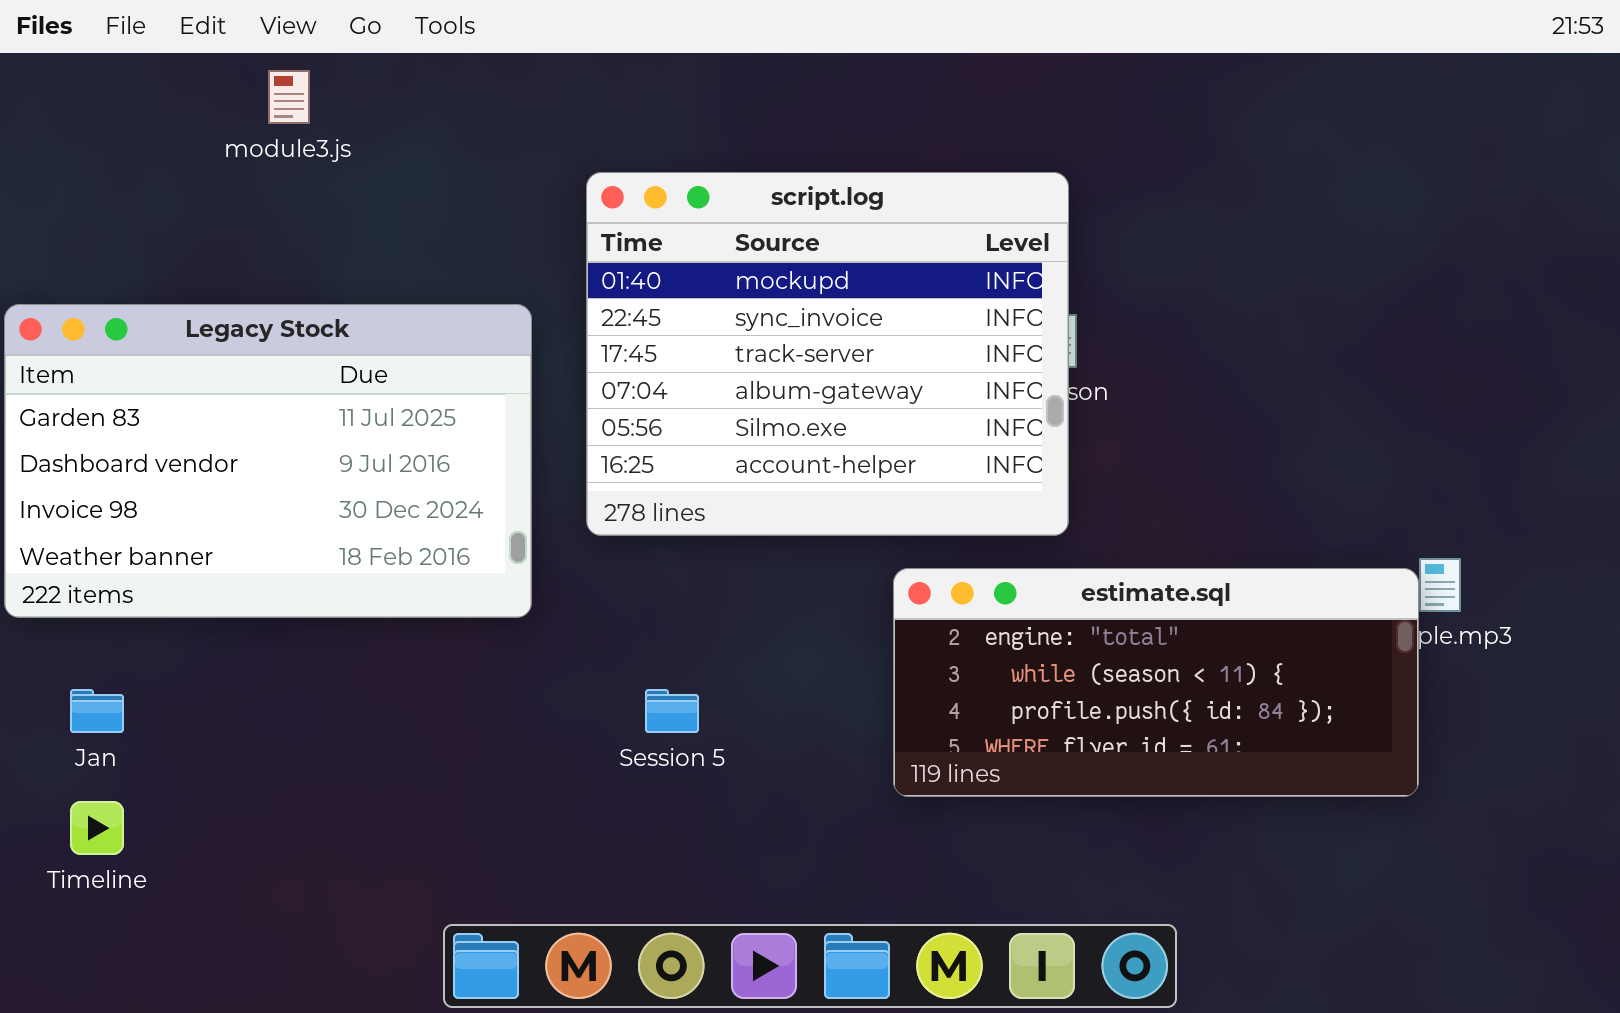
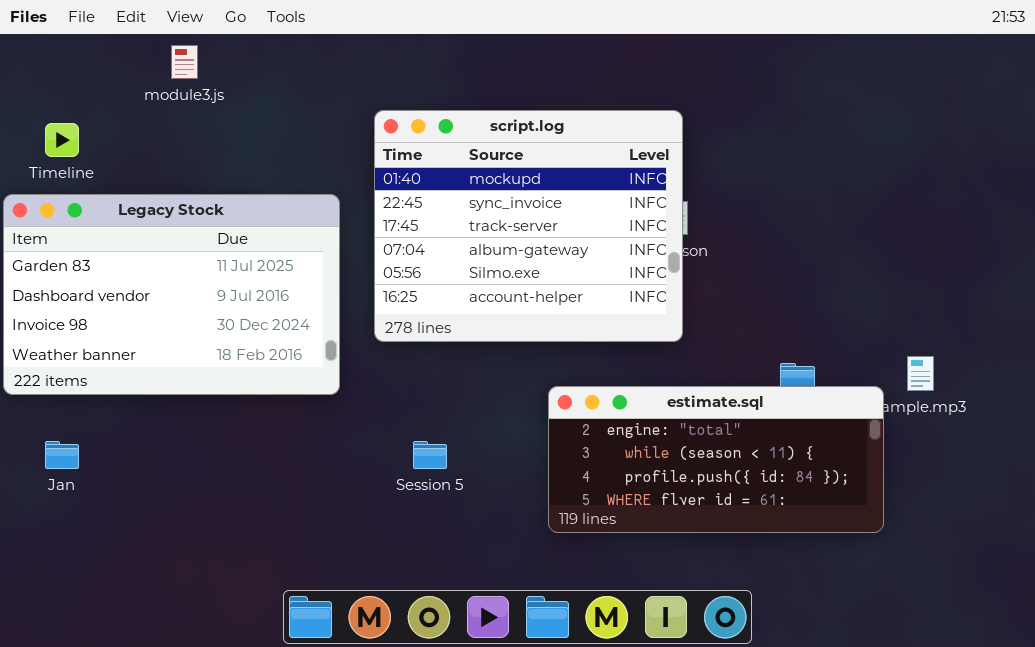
estimate.sql: [893,568,1419,797] -> [548,386,884,533], moved
Timeline: [70,801,124,855] -> [45,123,79,157], moved

